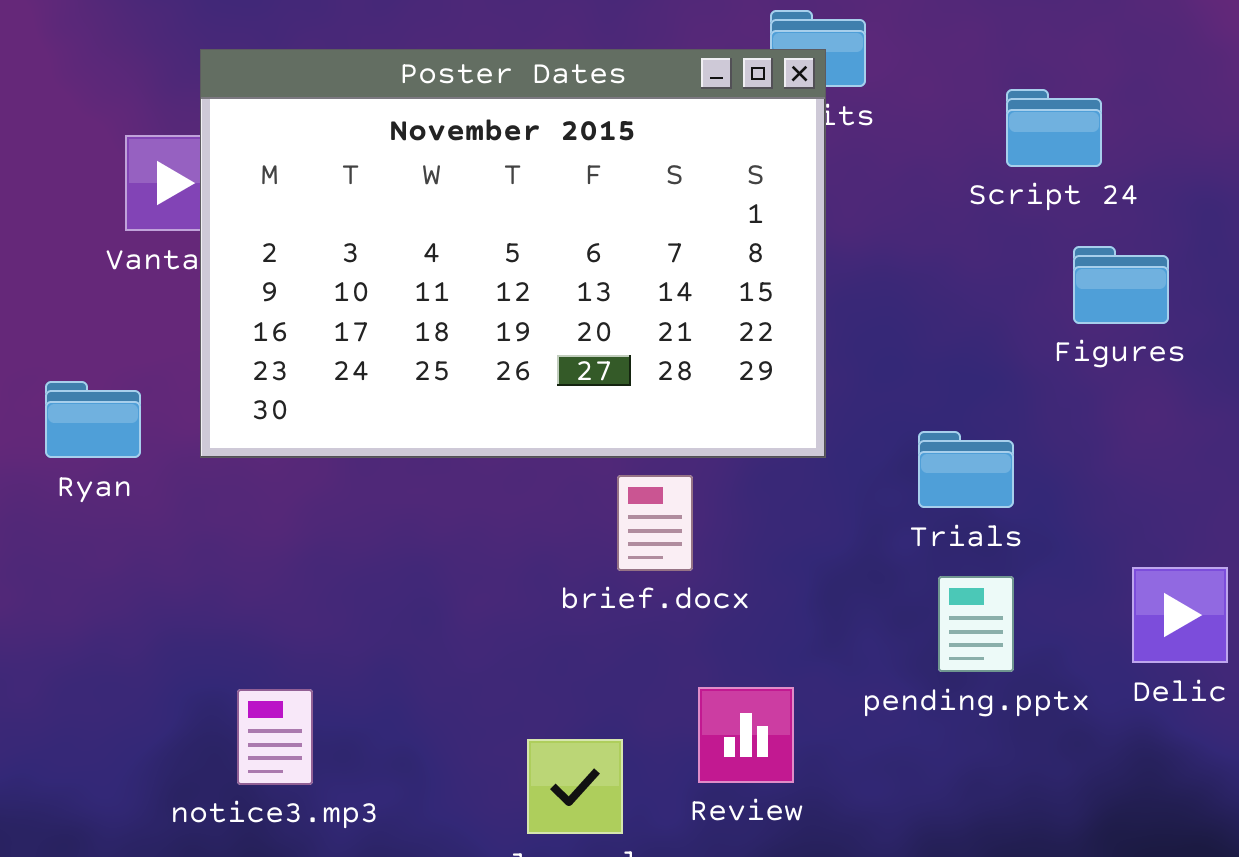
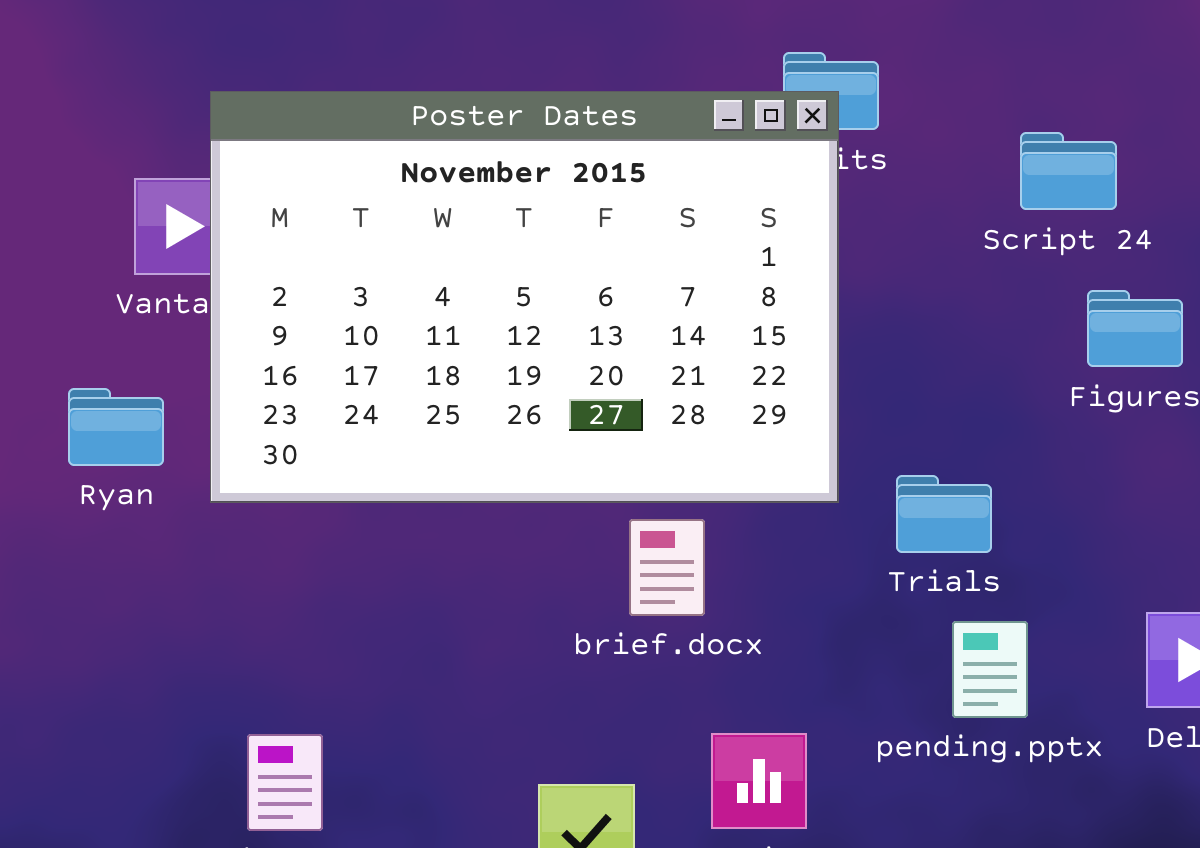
Ryan: [45,381,141,458] -> [68,388,164,466], moved
Trials: [918,431,1014,508] -> [896,475,992,553], moved

